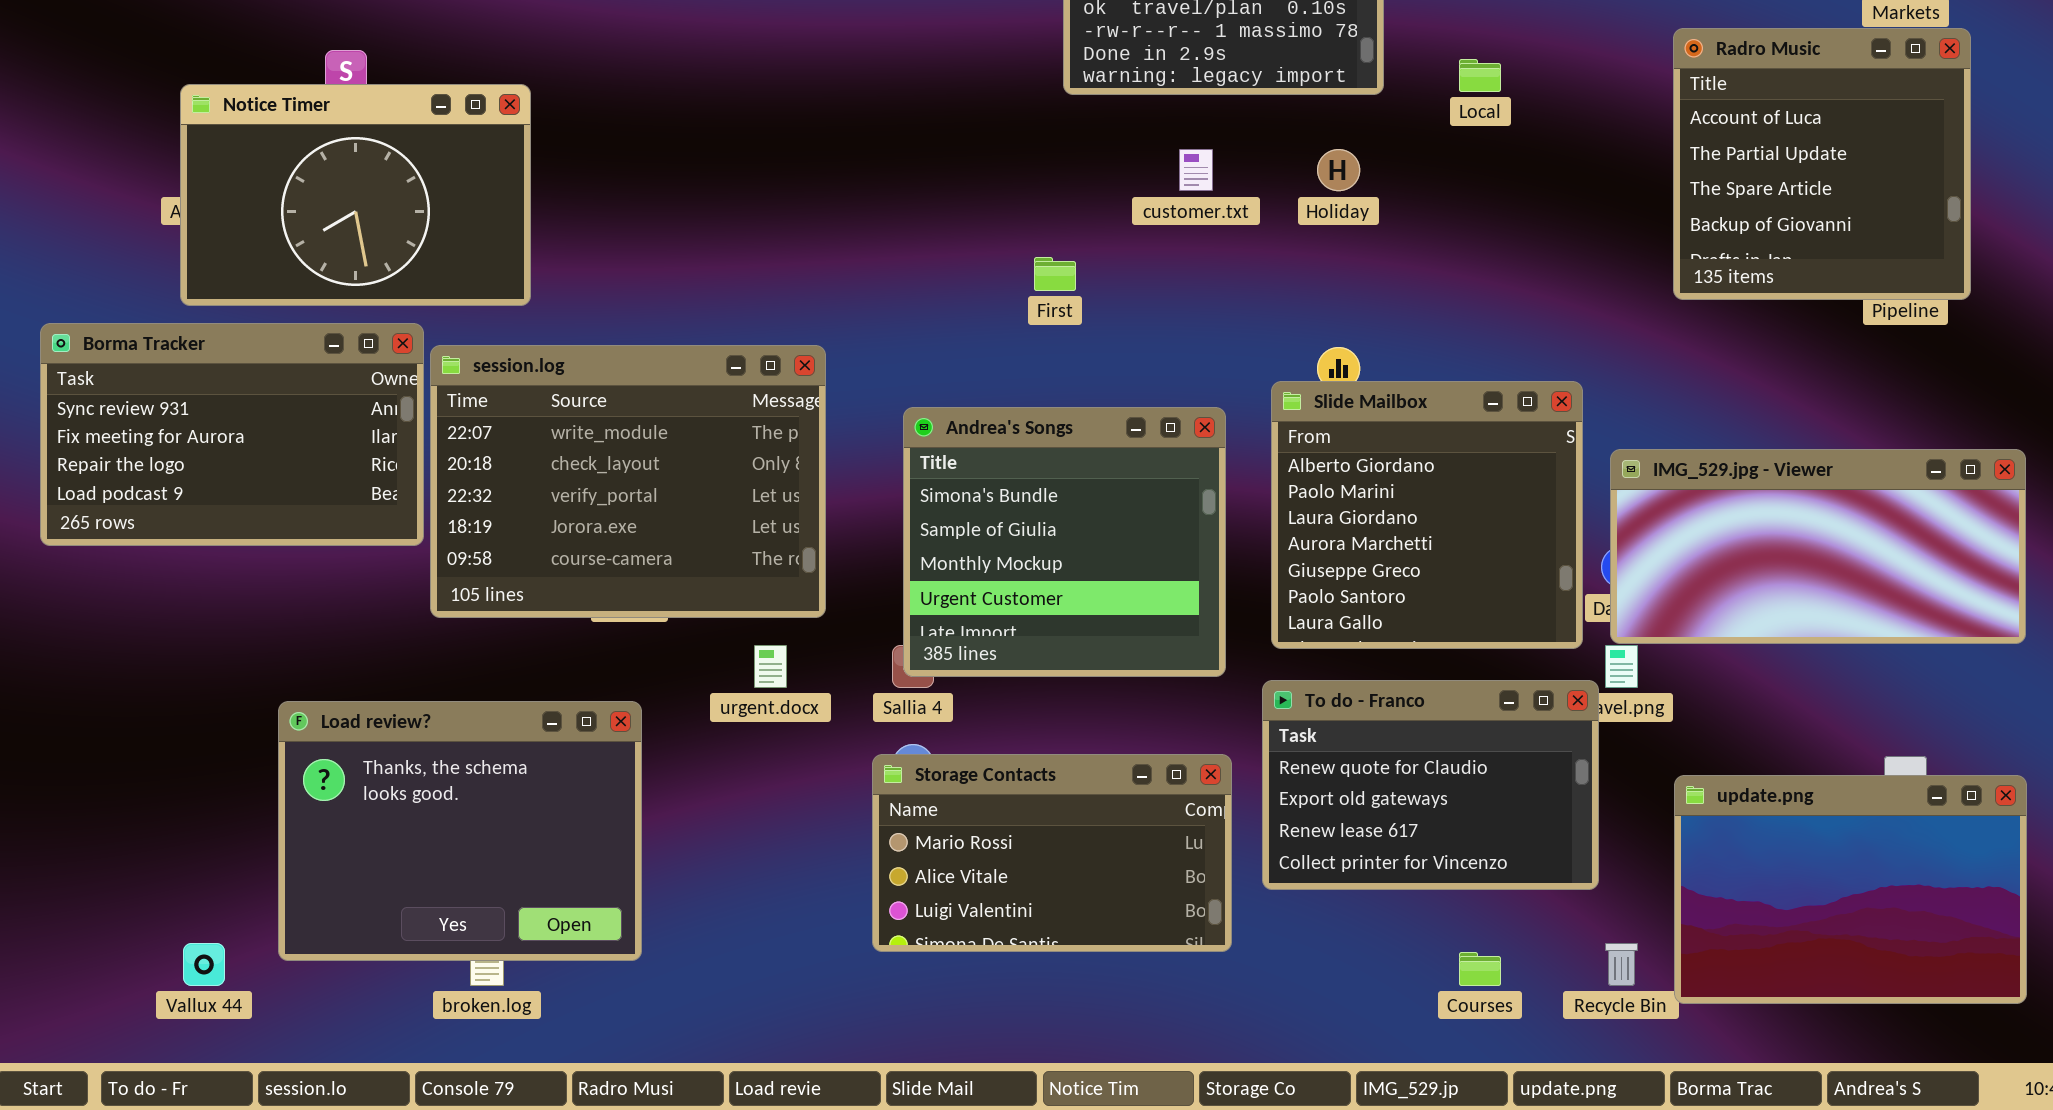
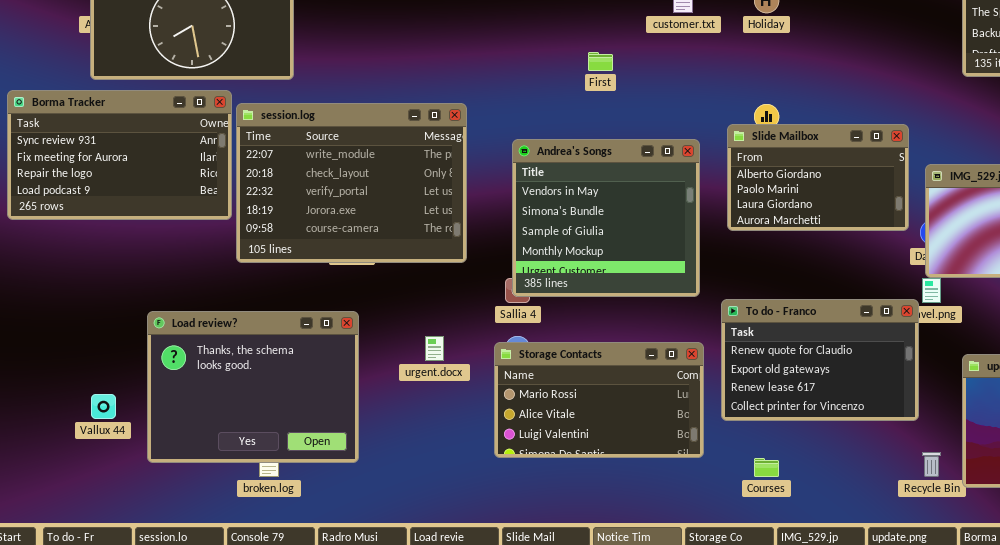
Slide Mailbox: [1271,381,1583,649] -> [727,124,909,231], resized
Andrea's Songs: [903,407,1226,677] -> [512,139,700,297], scrolled up 1 row
urgent.docx: [754,645,787,688] -> [425,336,444,361], moved
Vallux 44: [183,943,225,986] -> [91,394,116,419], moved
Courses: [1459,952,1501,986] -> [754,458,779,477], moved

